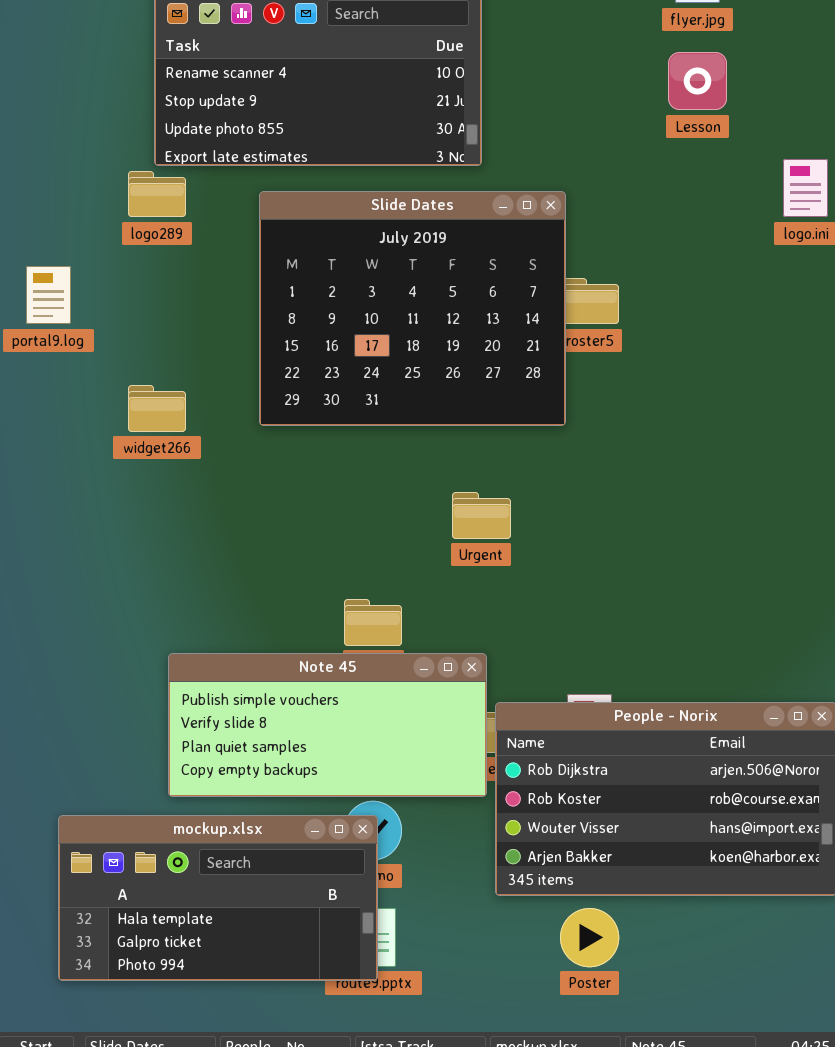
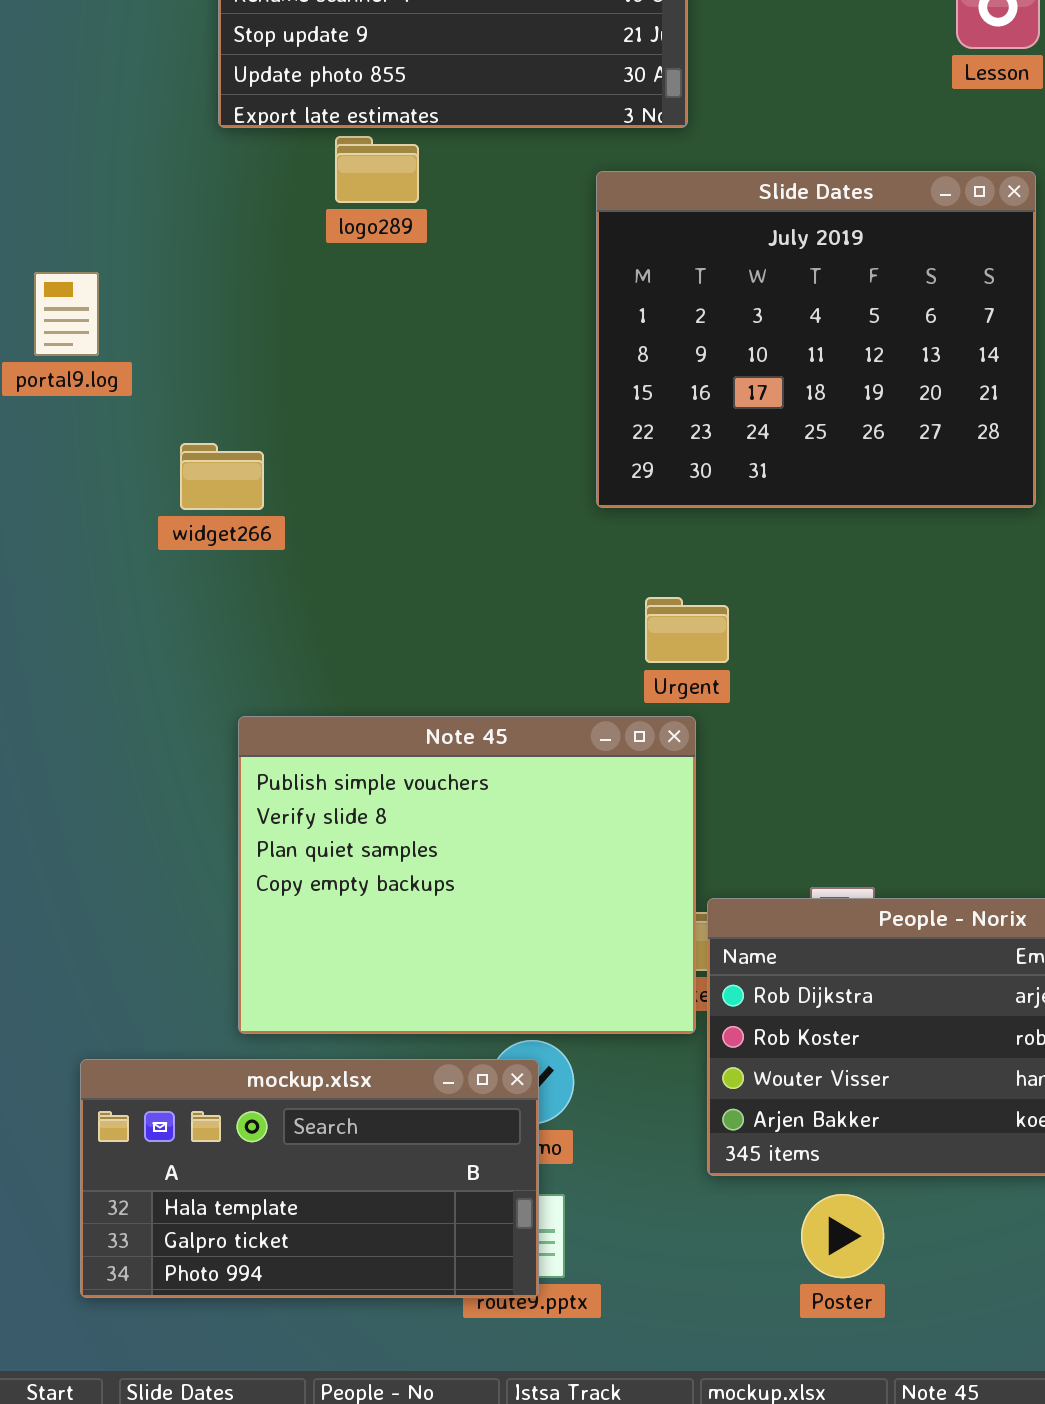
logo289: [128,171,186,217] -> [335,136,419,203], moved
Slide Dates: [259,191,566,426] -> [596,171,1036,508], moved
Note 45: [168,653,487,797] -> [238,716,696,1034], resized

